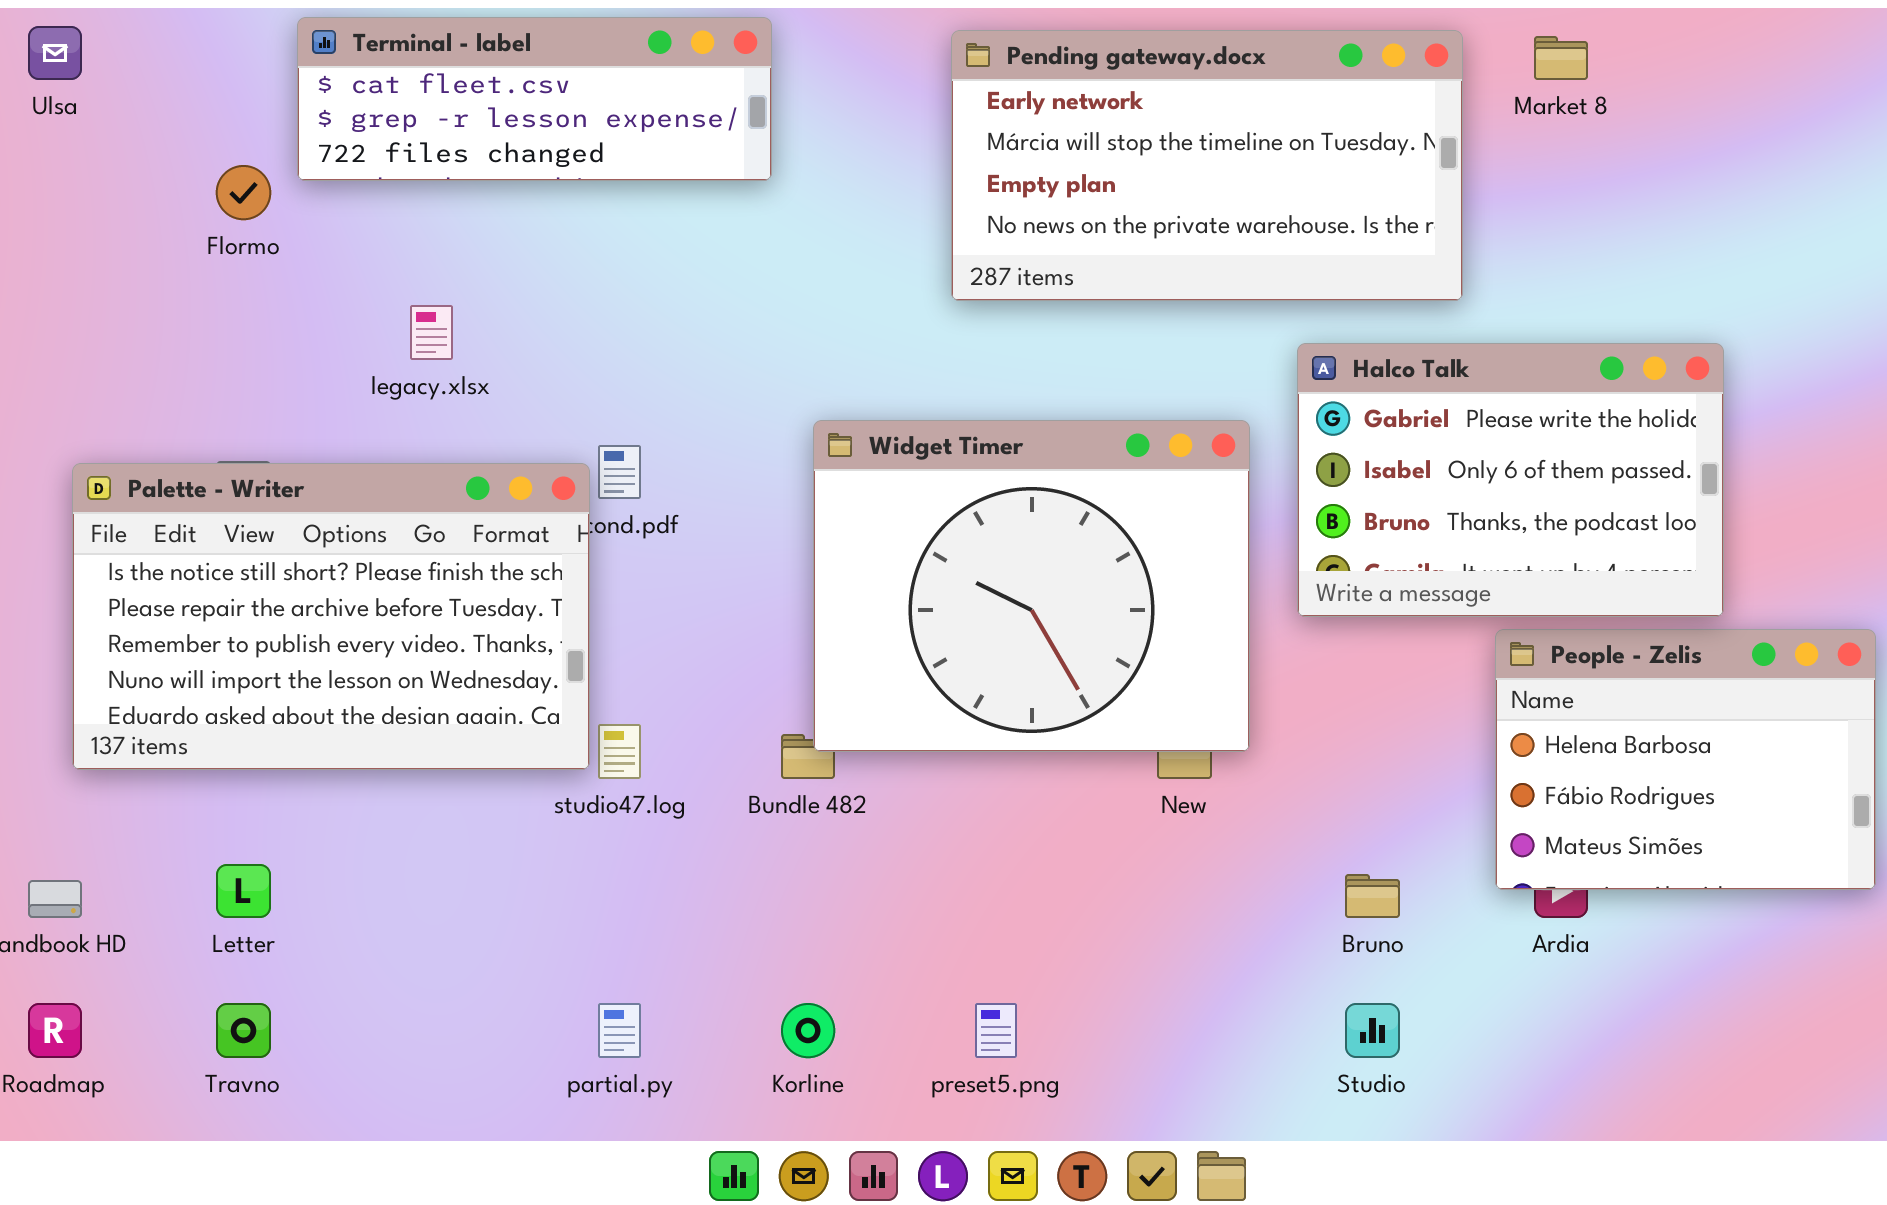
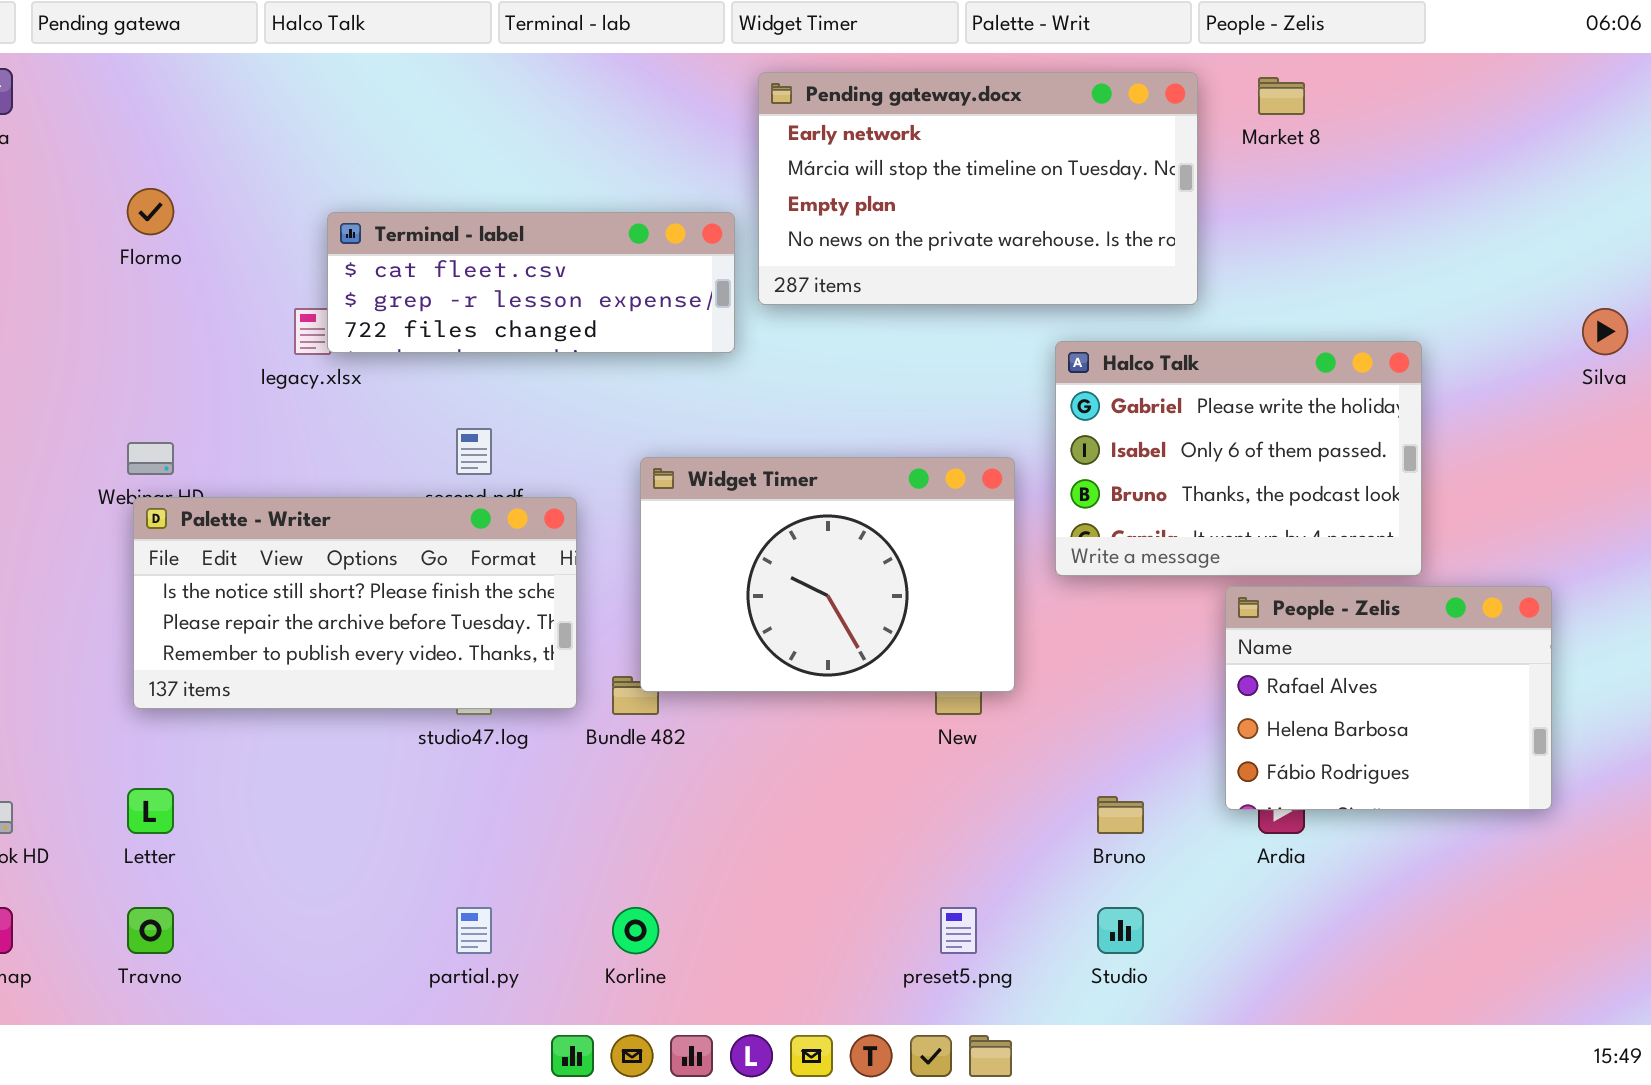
Terminal - label: [297,17,772,181] -> [327,212,735,353], moved
Widget Timer: [813,420,1250,752] -> [640,457,1015,692], resized
Palette - Writer: [72,463,590,770] -> [133,497,577,709], moved, resized
People - Zelis: [1495,629,1876,890] -> [1225,586,1552,810], scrolled up 1 row
preset5.png: [975,1003,1017,1058] -> [940,907,977,954], moved

